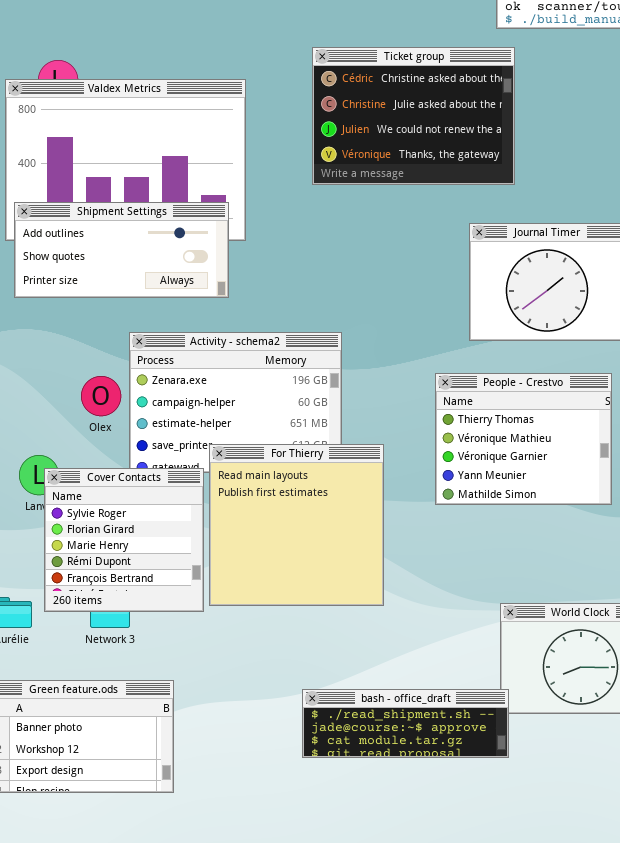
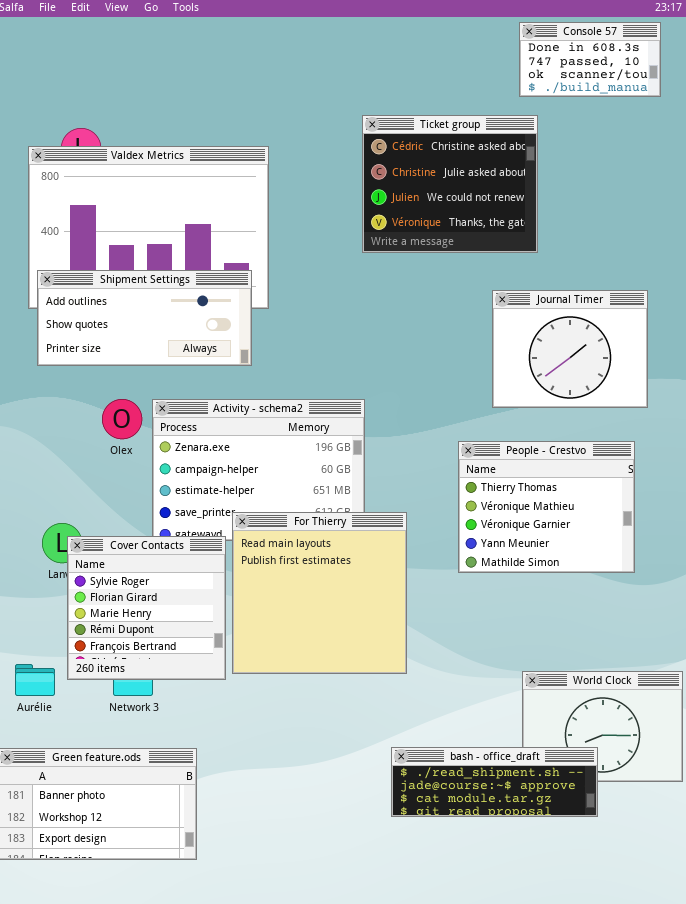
Ticket group: [312,47,515,185] -> [362,115,538,253], resized
Olex: [81,376,121,416] -> [102,399,142,439], moved
bash - office_draft: [302,689,509,758] -> [391,747,598,817], moved

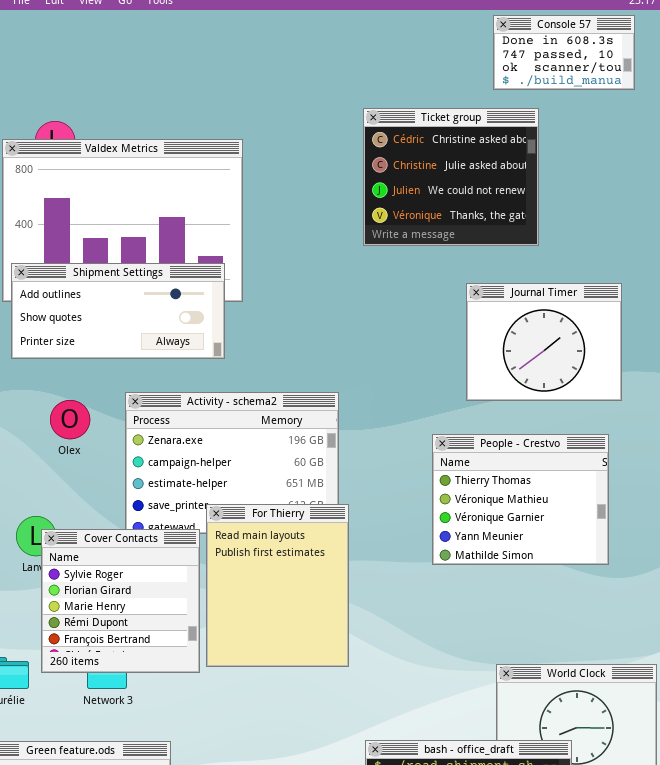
Ticket group: [362,115,538,253] -> [363,108,539,246], moved
Olex: [102,399,142,439] -> [50,400,90,439], moved
For Thierry: [232,512,407,674] -> [206,504,349,667], resized

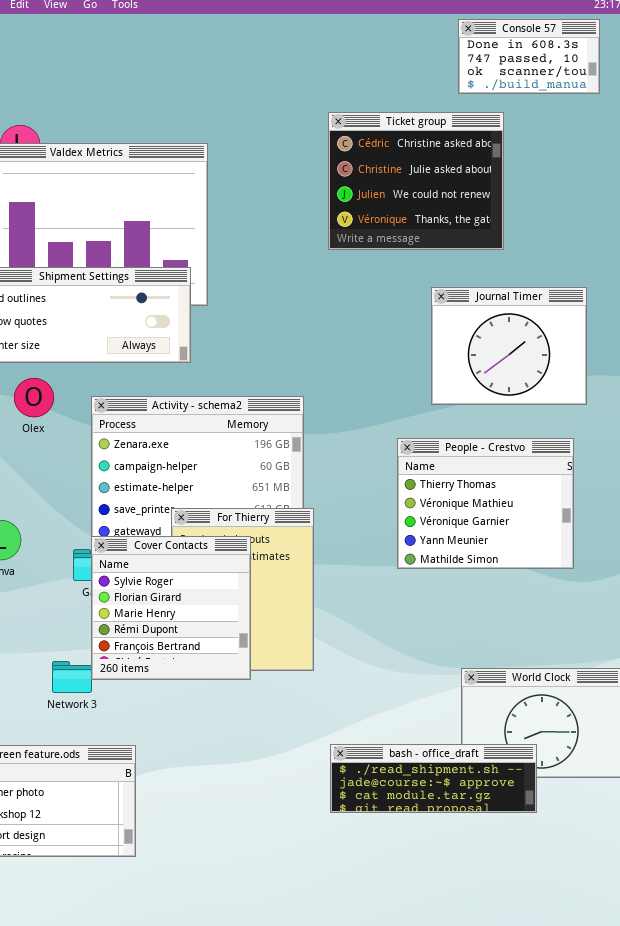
Olex: [50,400,90,439] -> [14,378,54,417], moved
Cover Contacts: [41,529,200,673] -> [91,536,251,680], moved

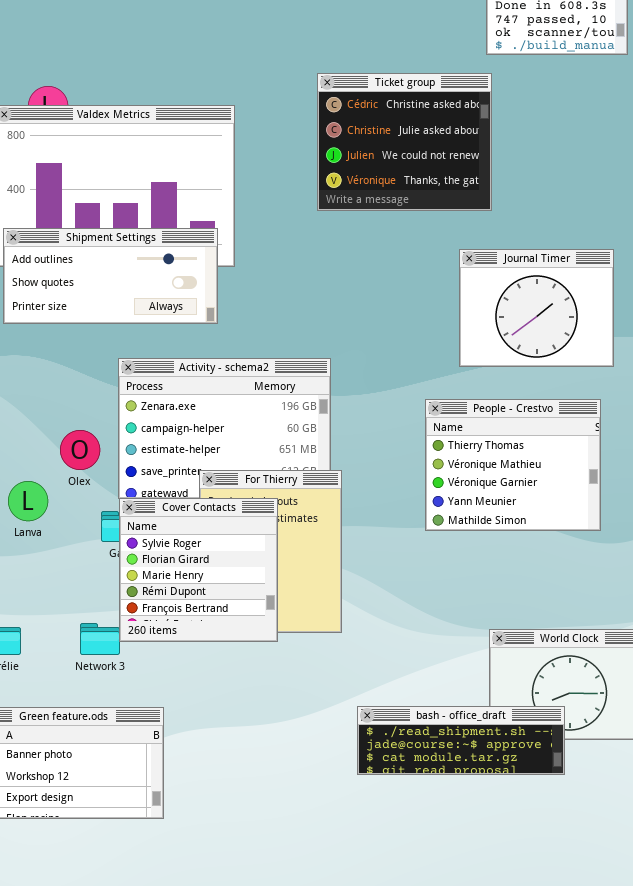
Ticket group: [328,112,504,250] -> [317,73,492,211], moved
Olex: [14,378,54,417] -> [60,430,100,470], moved

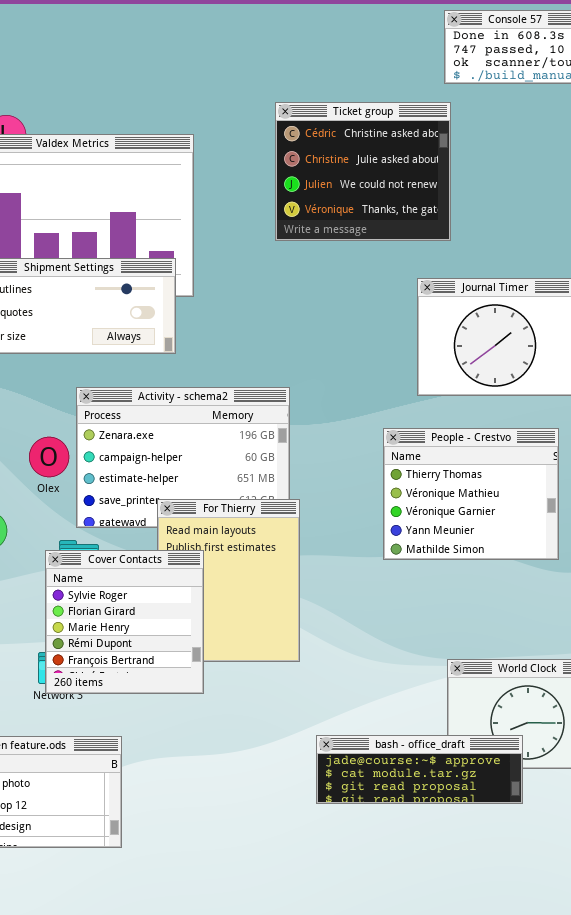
Olex: [60,430,100,470] -> [29,437,69,477], moved
Cover Contacts: [119,498,278,642] -> [45,550,204,694], moved
bash - office_draft: [357,706,565,775] -> [316,735,523,804], scrolled down 1 row

